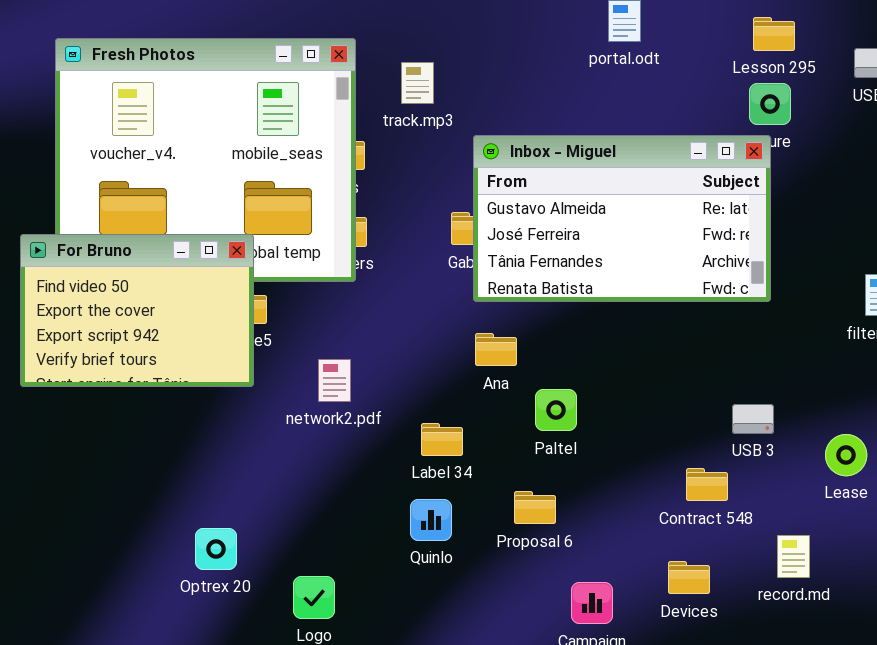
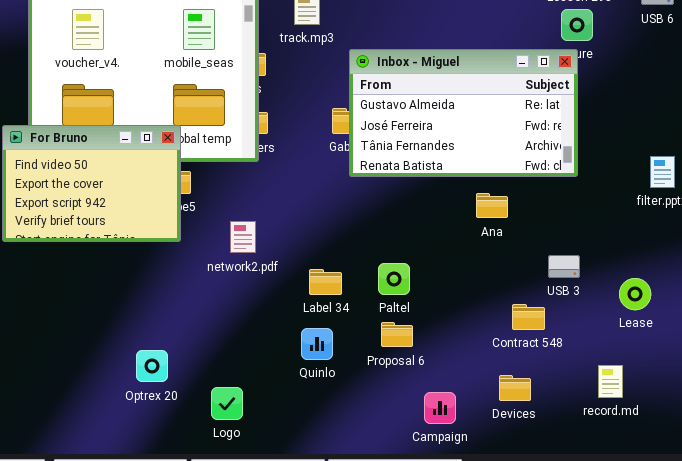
Ana: [475,333,517,366] -> [476,193,508,218], moved
Paltel: [535,389,577,431] -> [378,263,410,295], moved
record.md: [777,535,810,578] -> [598,365,623,398], moved

